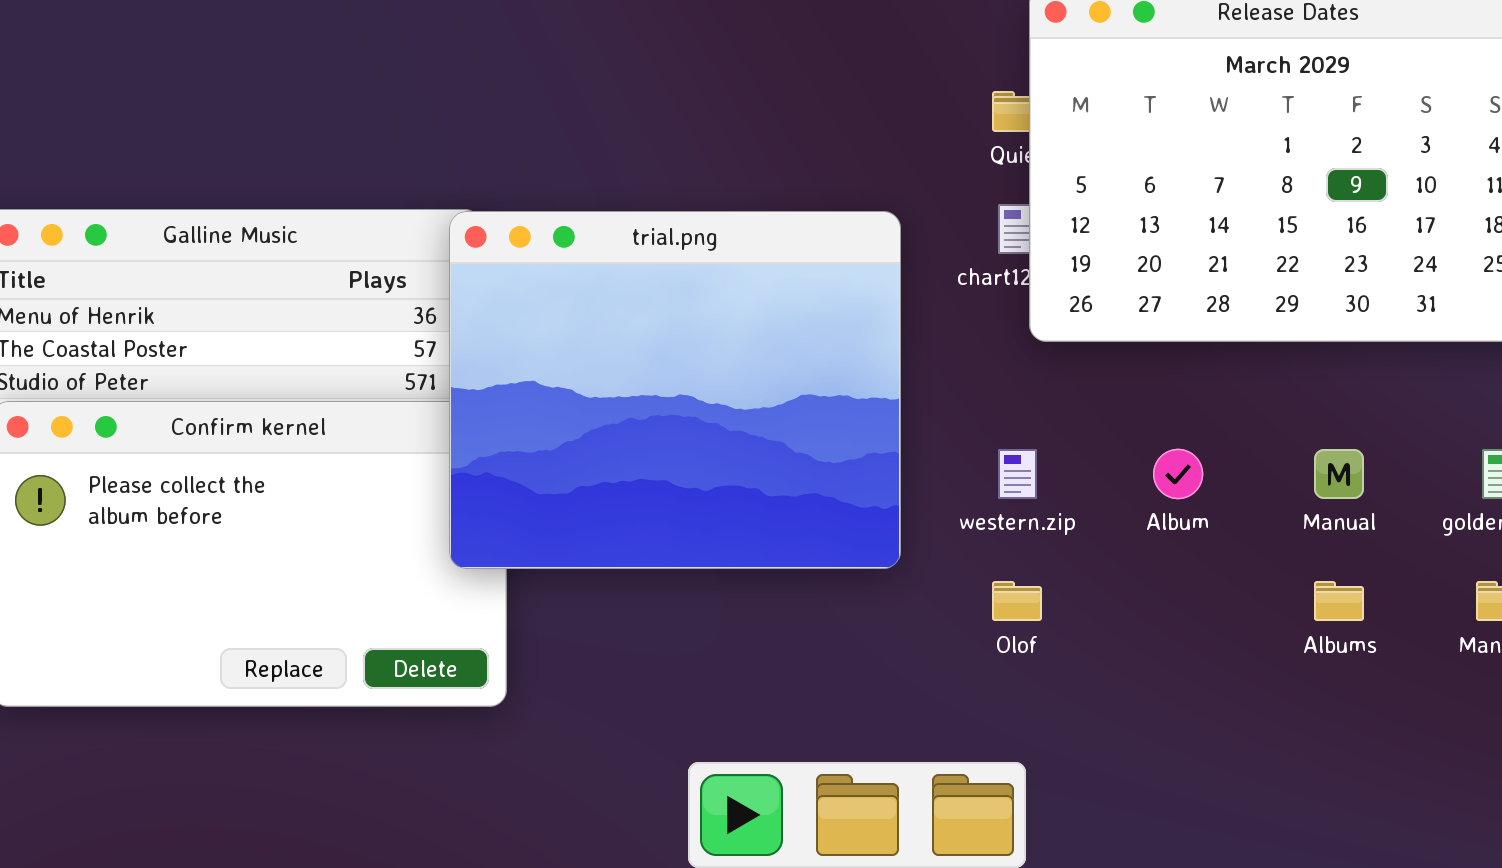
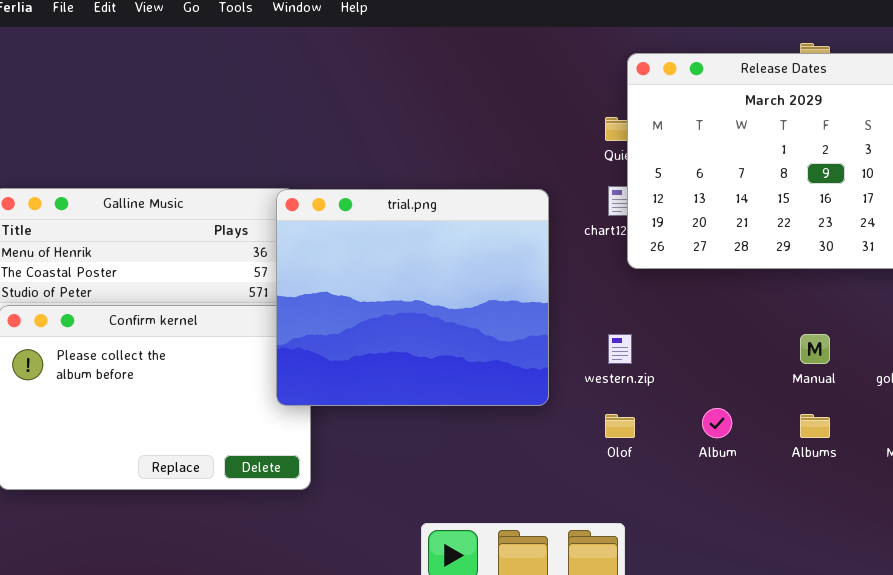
Album: [1153,449,1203,499] -> [702,408,732,438], moved

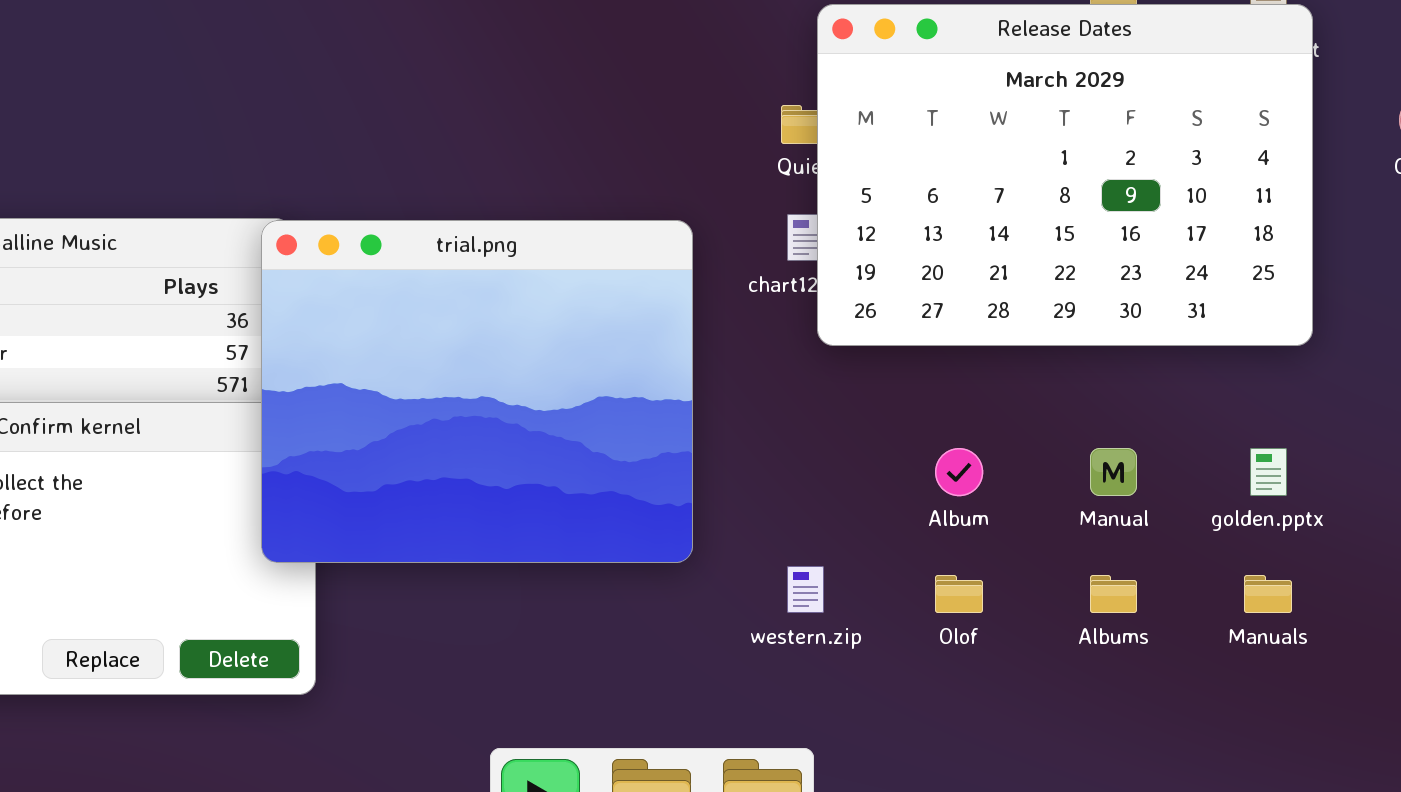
western.zip: [608,334,632,364] -> [787,566,824,613], moved
Album: [702,408,732,438] -> [935,448,983,496], moved
Olof: [605,414,635,438] -> [935,575,983,613], moved

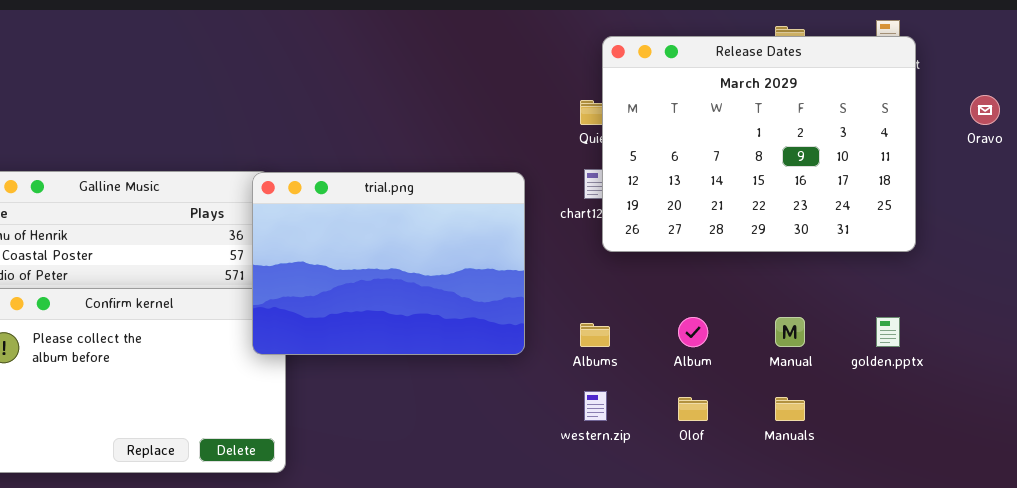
trial.png: [261,220,693,563] -> [252,172,525,355], resized
Albums: [1090,575,1137,613] -> [580,323,610,347], moved
Manuals: [1244,575,1292,613] -> [775,397,805,421], moved

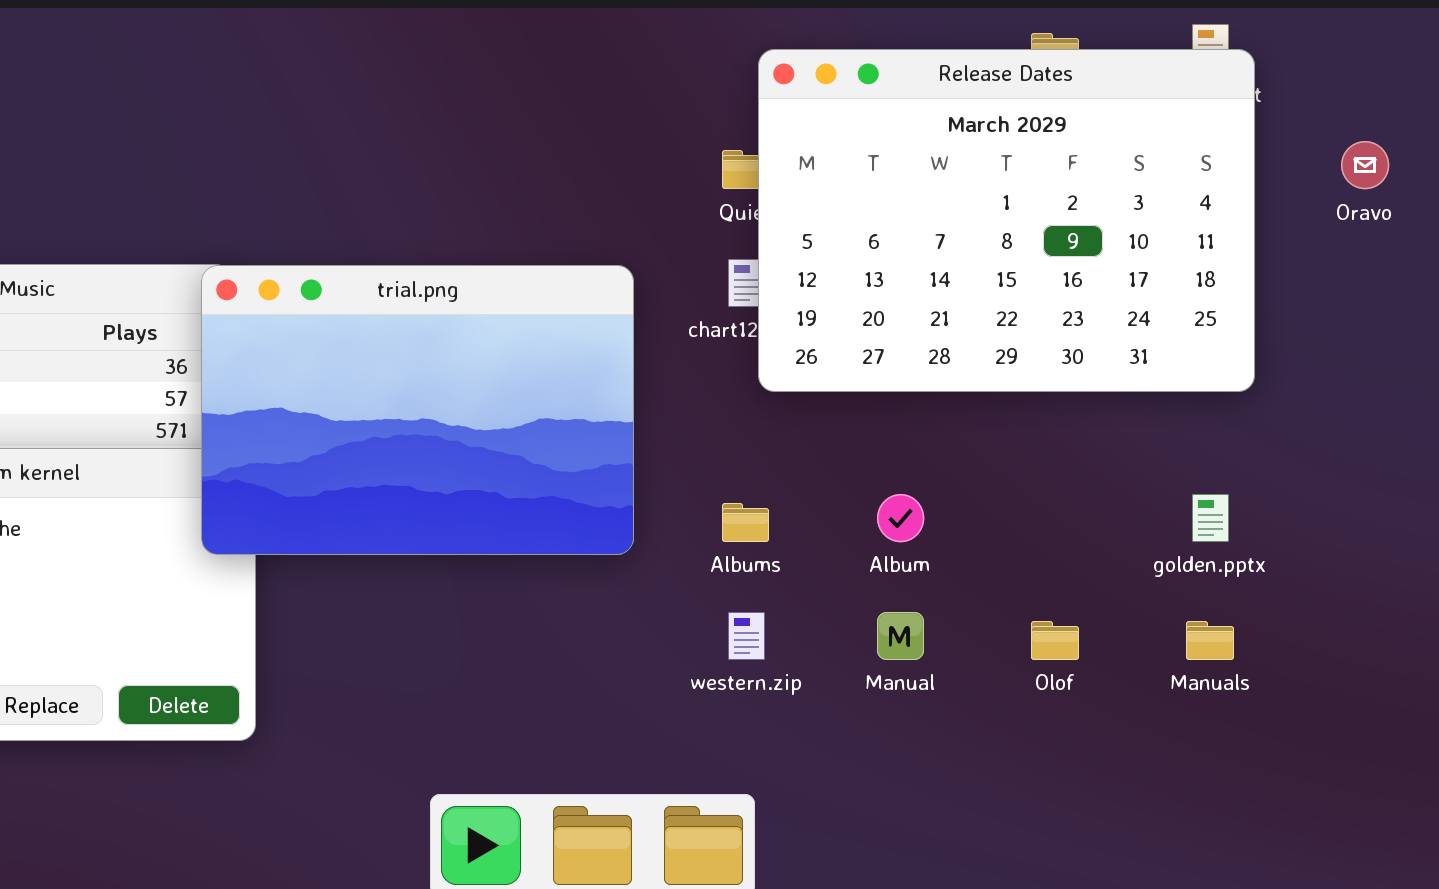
Manual: [775,317,805,347] -> [877,612,924,660], moved
Olof: [678,397,708,421] -> [1031,621,1079,660], moved
Manuals: [775,397,805,421] -> [1186,621,1234,660], moved

